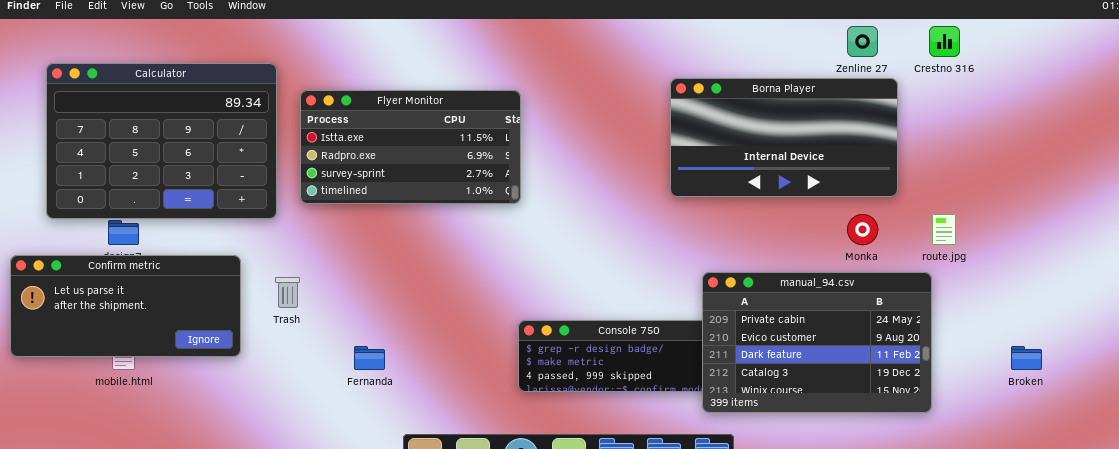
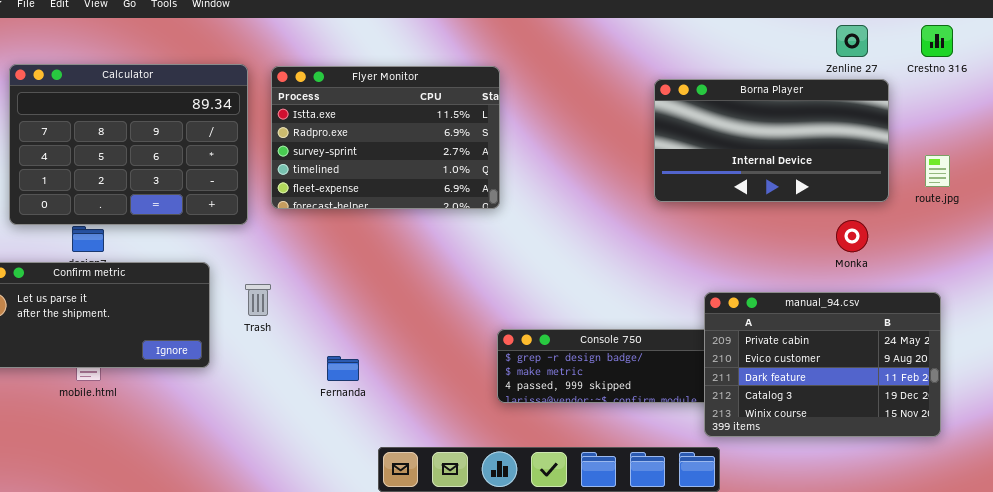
Flyer Monitor: [300,90,521,204] -> [271,66,500,209], resized
route.jpg: [932,214,956,245] -> [925,155,950,187], moved
manual_94.csv: [702,272,932,413] -> [704,292,941,437], moved

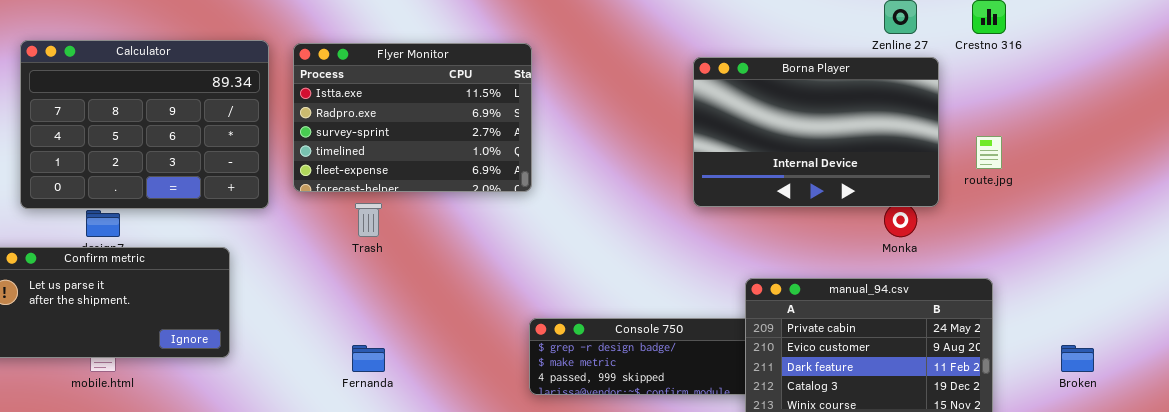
Borna Player: [654,79,889,202] -> [693,57,939,207], resized
Trash: [245,284,271,316] -> [355,203,382,237], moved

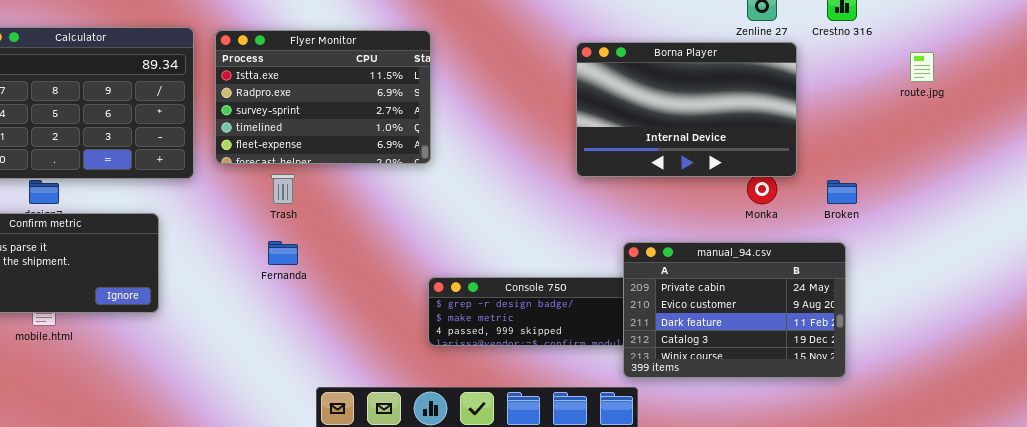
route.jpg: [976,136,1002,169] -> [910,52,934,82], moved
Fernanda: [352,345,385,372] -> [268,241,298,265], moved
Broken: [1061,345,1094,372] -> [827,180,857,204], moved

